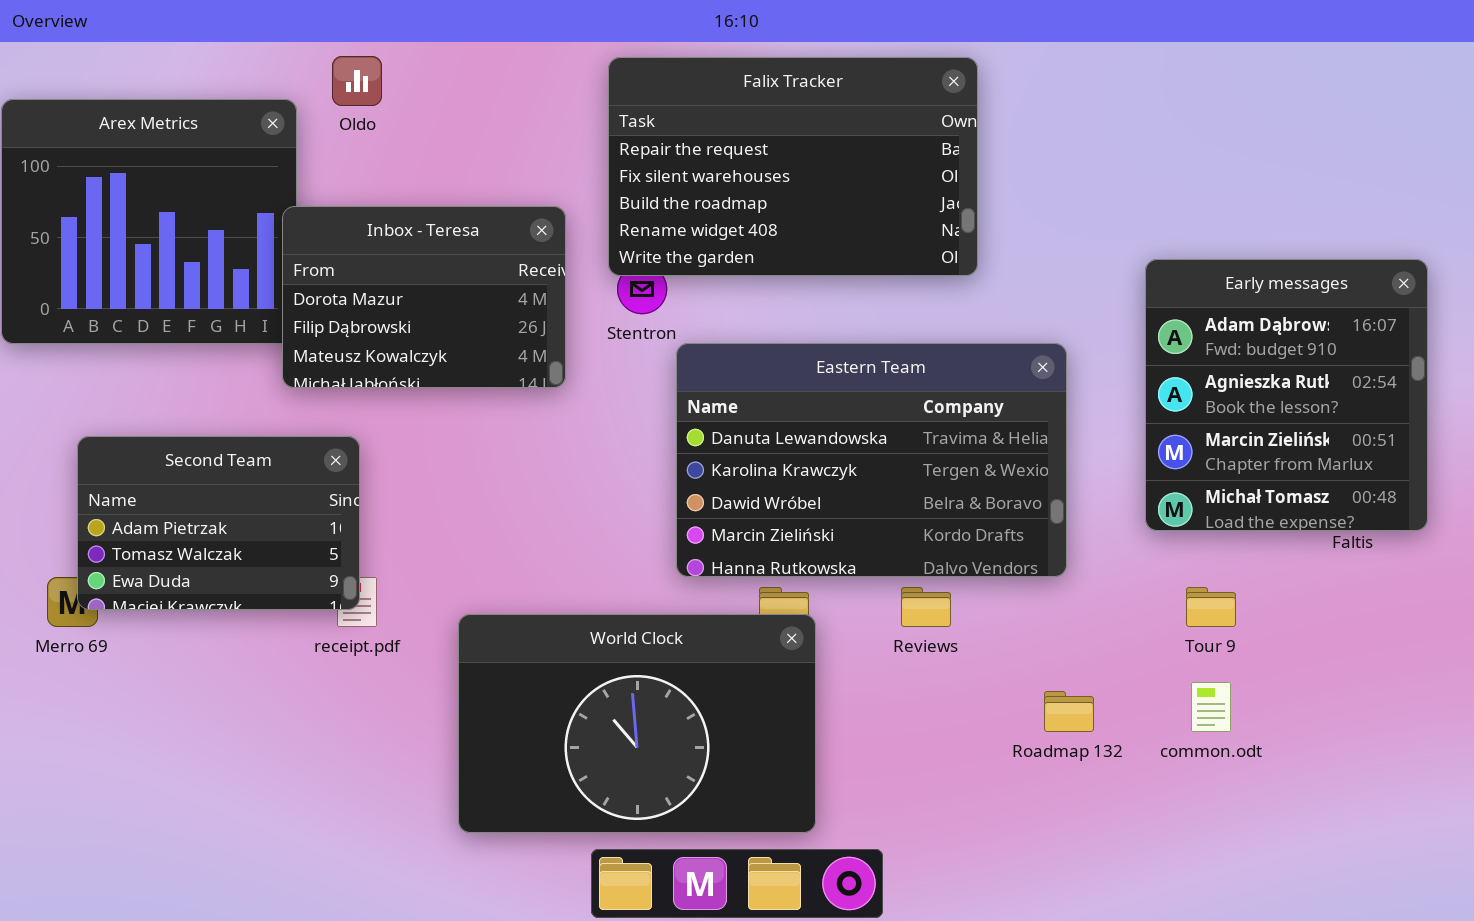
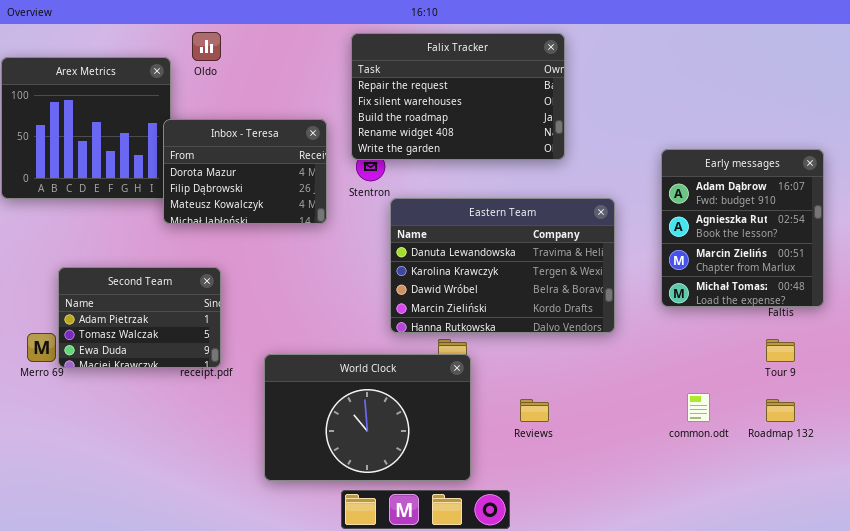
Second Team: [77,436,360,610] -> [58,267,221,368], moved
Reviews: [901,587,951,627] -> [520,399,549,422], moved
Tour 9: [1186,587,1236,627] -> [766,339,795,362], moved
Roadmap 132: [1044,691,1094,732] -> [766,399,795,422], moved

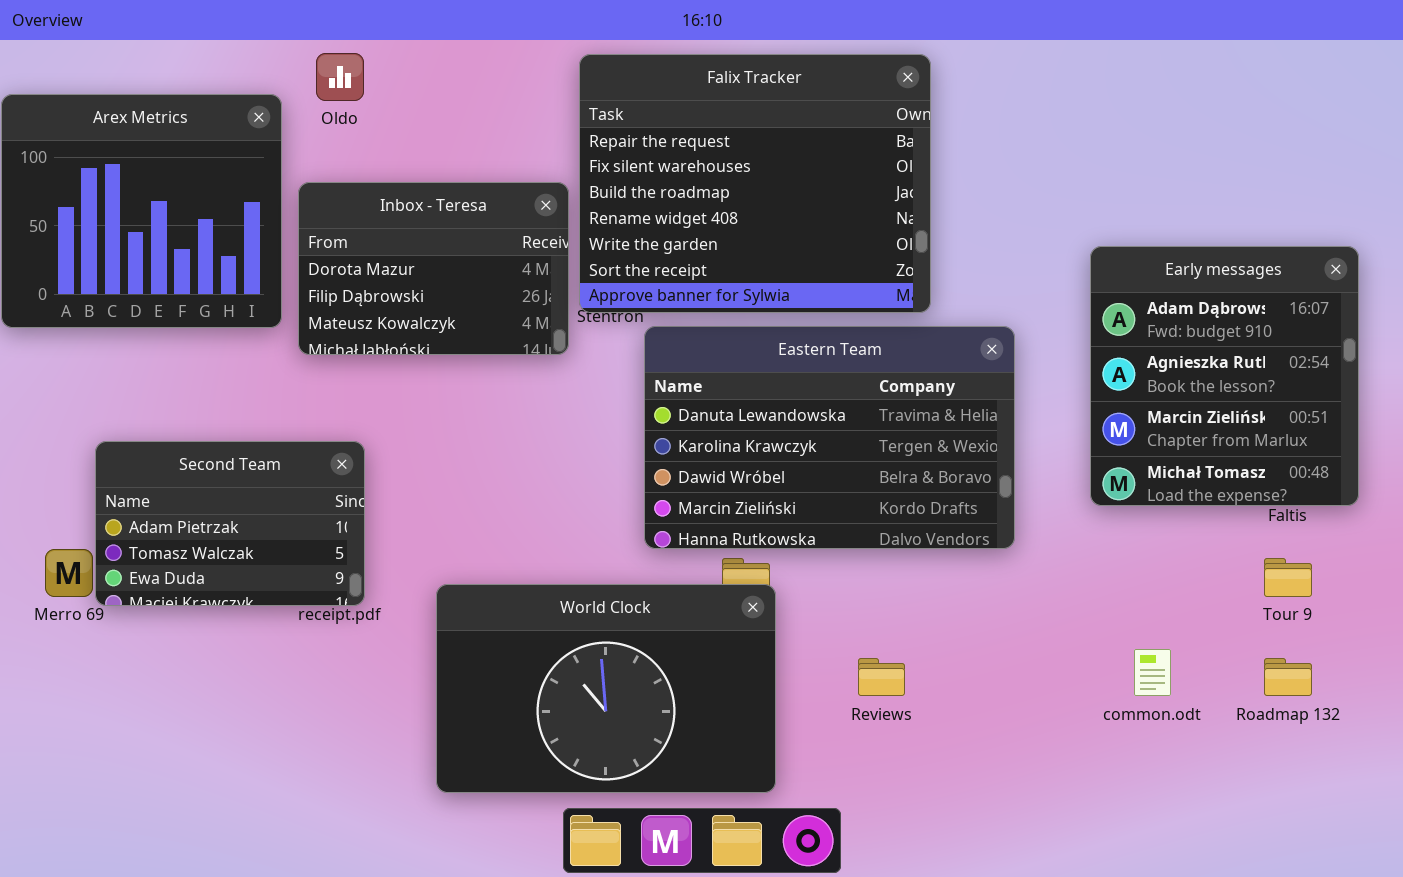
Falix Tracker: [351,33,565,160] -> [579,54,931,313], resized
Inbox - Teresa: [163,119,327,224] -> [298,182,569,355], moved

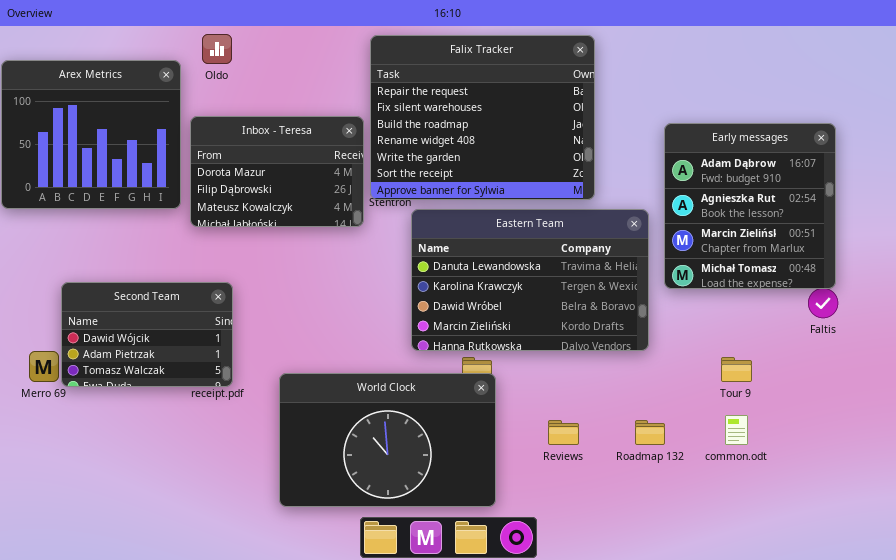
Early messages: [1090,246,1359,506] -> [664,123,836,289], moved
Second Team: [95,441,365,606] -> [61,282,233,387], scrolled up 1 row
Tour 9: [1264,558,1312,597] -> [721,357,752,382], moved
Roadmap 132: [1264,658,1312,696] -> [635,420,665,445], moved

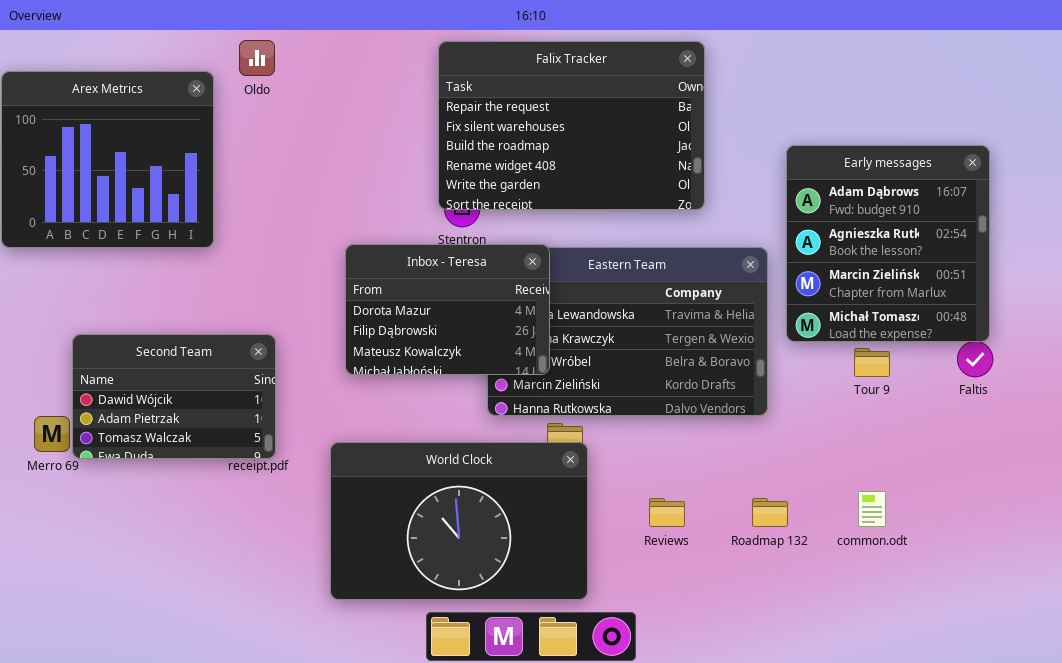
Falix Tracker: [370,35,595,200] -> [438,41,705,210], resized
Inbox - Teresa: [190,116,364,227] -> [345,244,550,375], moved
Tour 9: [721,357,752,382] -> [854,348,890,377], moved

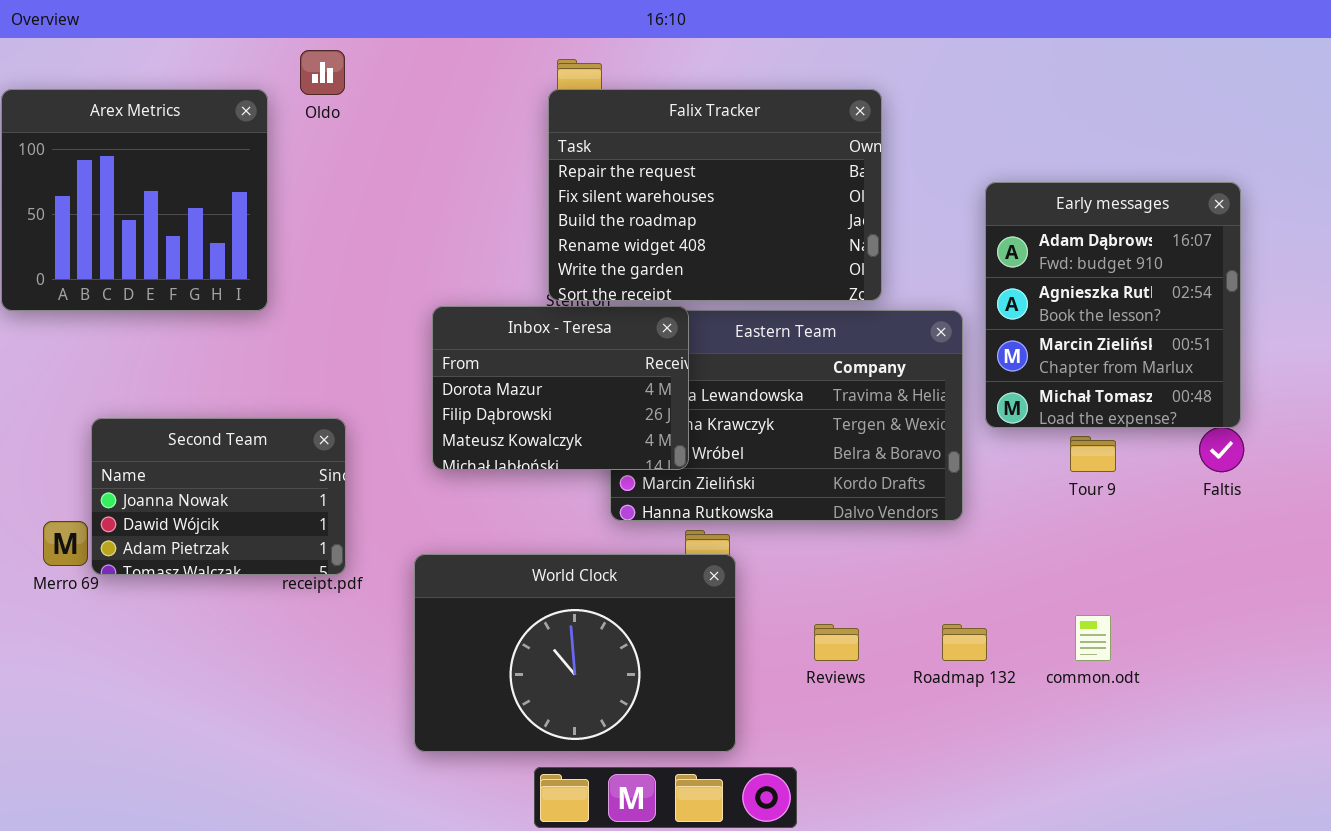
Falix Tracker: [438,41,705,210] -> [548,89,882,301], moved
Second Team: [72,334,276,459] -> [91,418,346,575], scrolled up 1 row

